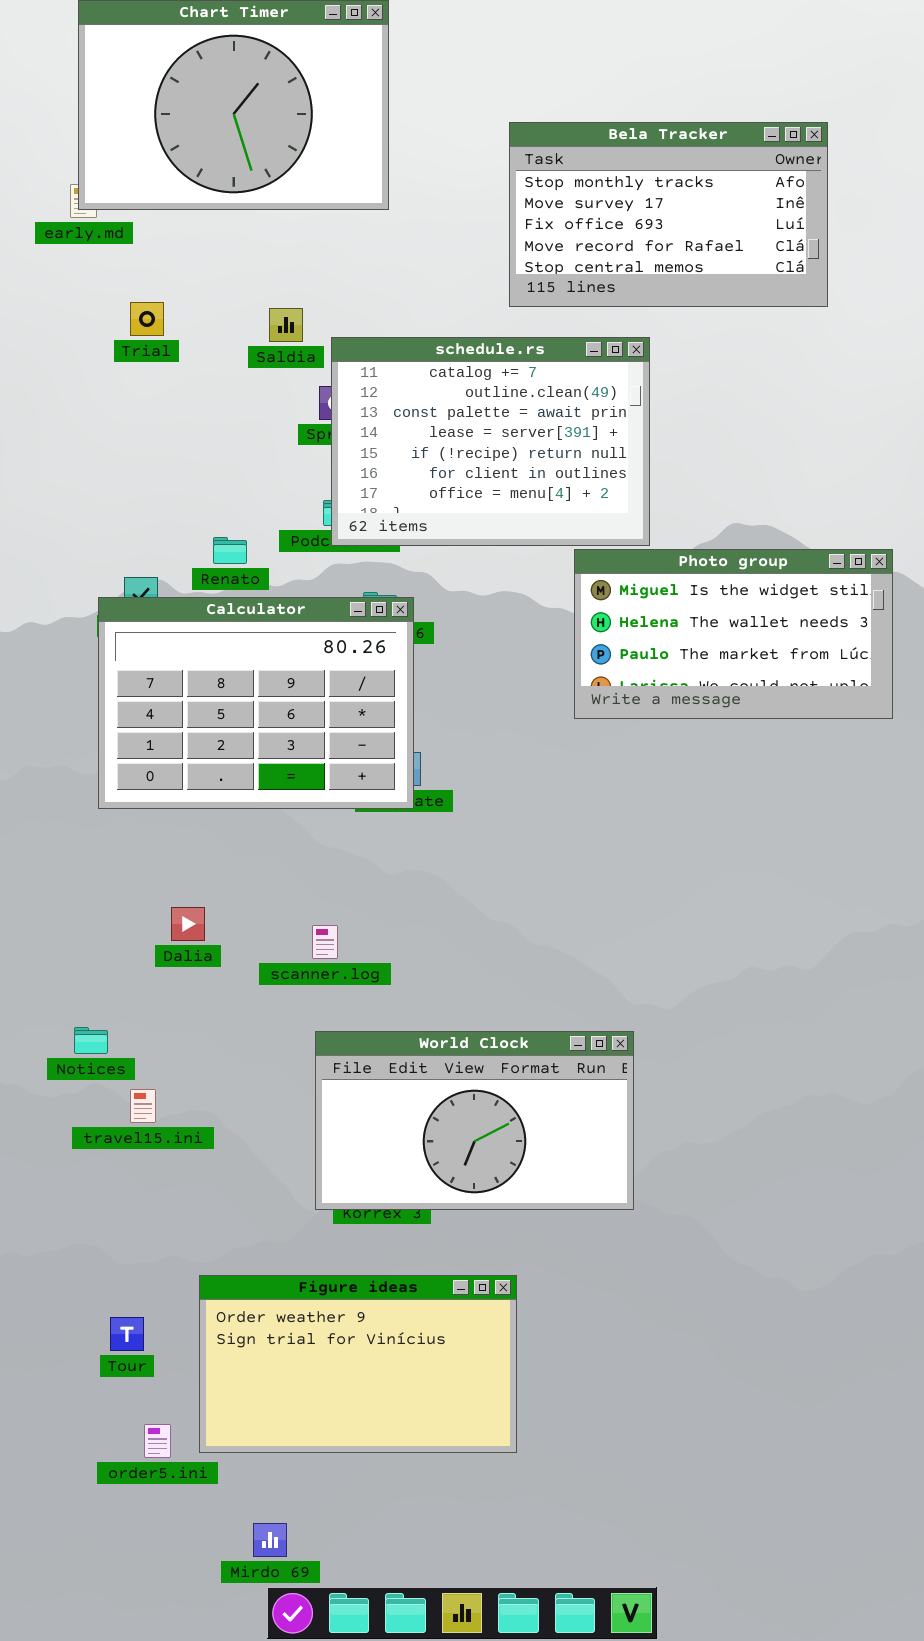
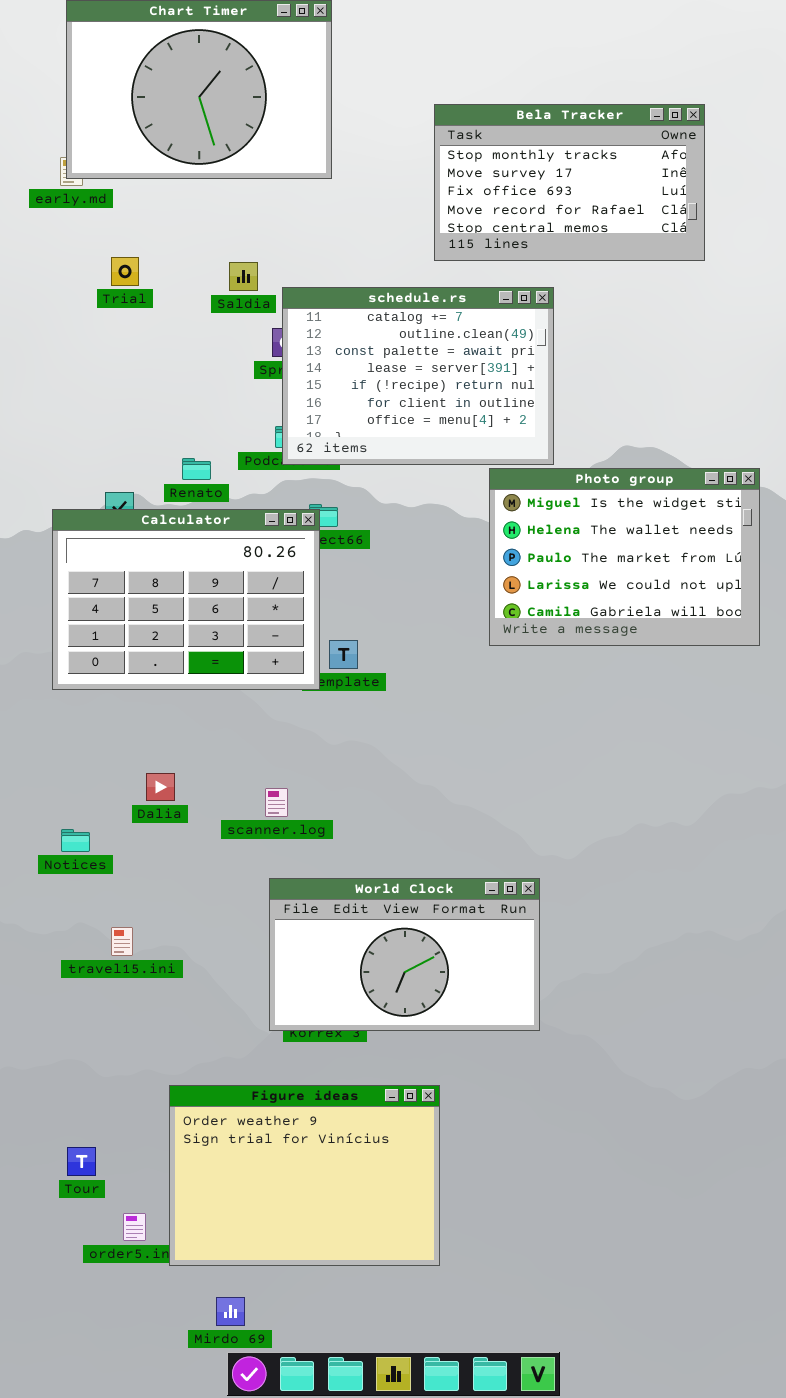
Photo group: [574,549,893,719] -> [489,468,760,646], resized
Calculator: [98,597,414,809] -> [52,509,320,690], moved
Notices: [74,1027,108,1054] -> [61,829,90,852], moved
Figure ideas: [199,1275,517,1453] -> [169,1085,440,1266], resized
Tour: [110,1317,144,1351] -> [67,1147,96,1176], moved

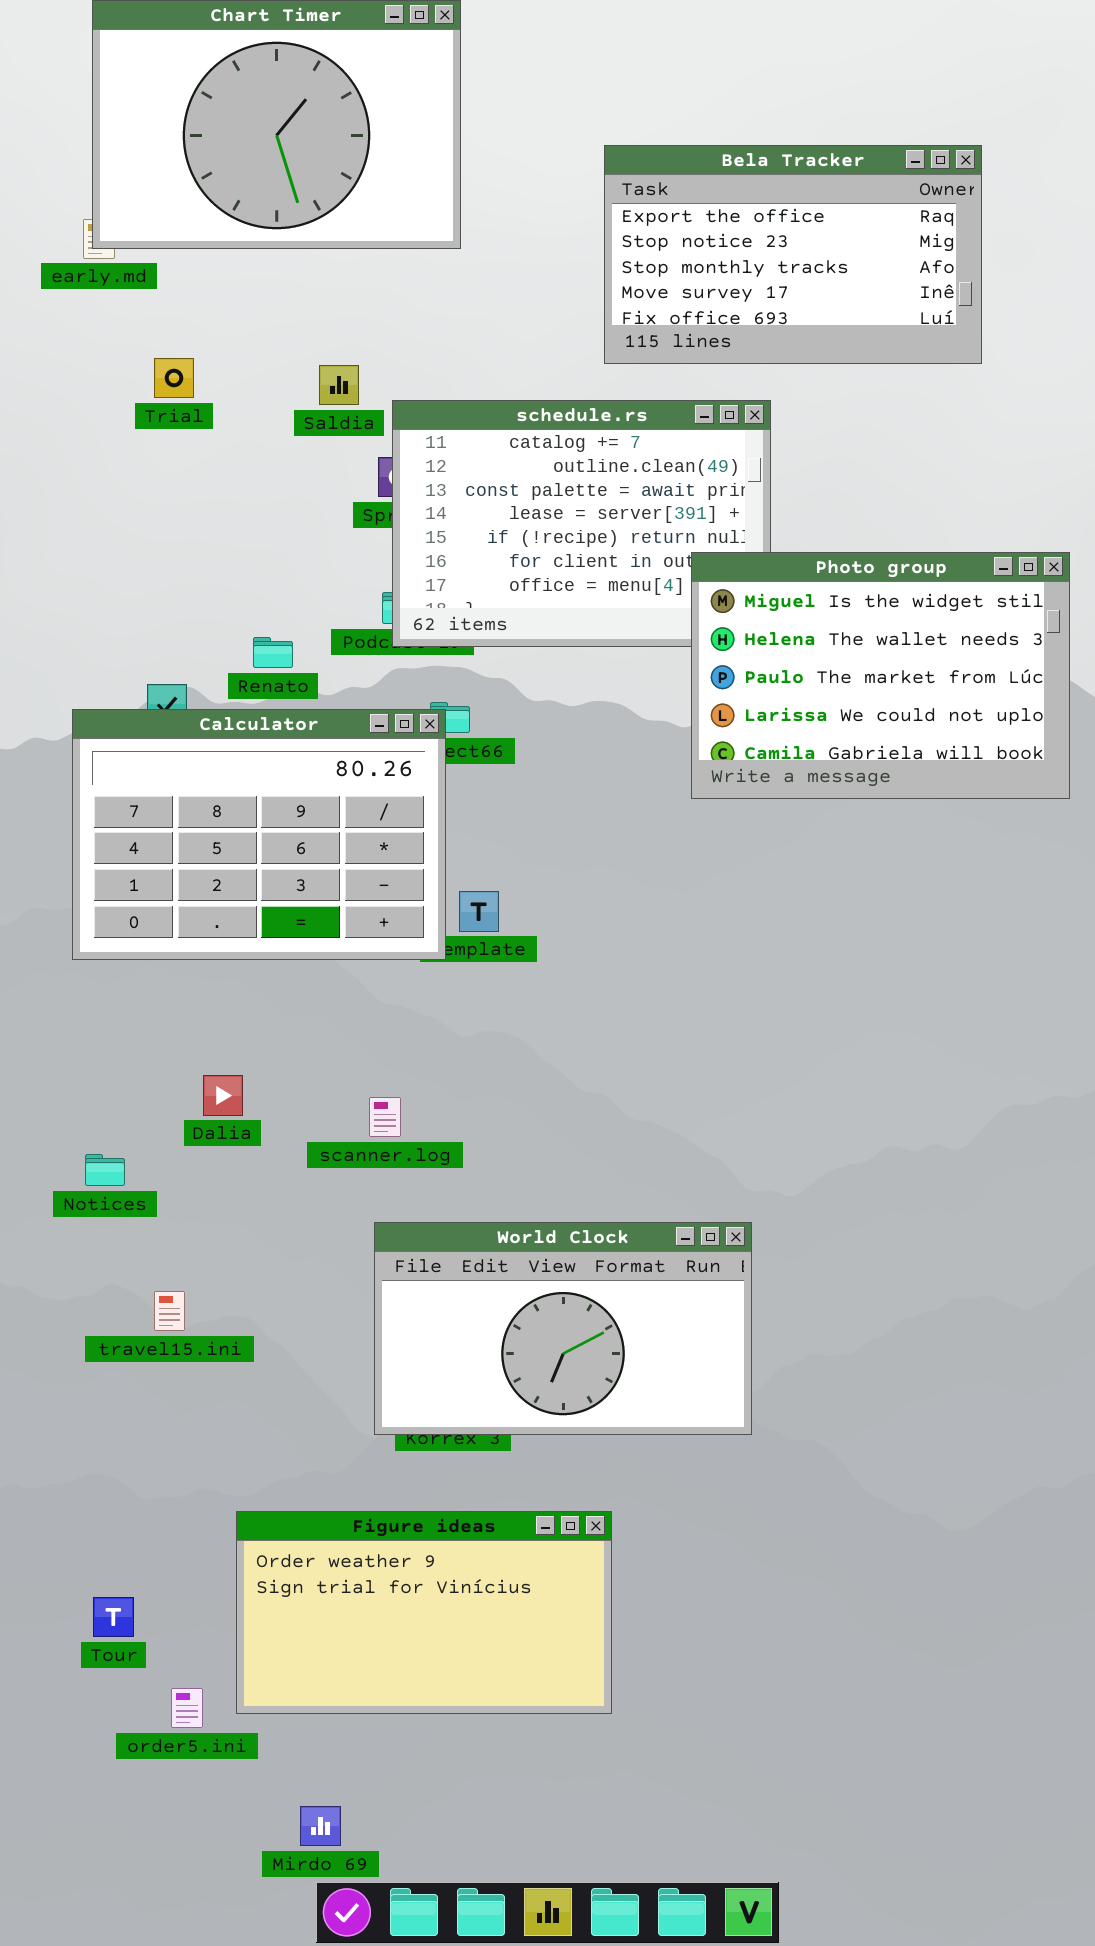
Bela Tracker: [434,104,705,261] -> [604,145,982,364], scrolled up 2 rows
Photo group: [489,468,760,646] -> [691,552,1070,799], moved
Figure ideas: [169,1085,440,1266] -> [236,1511,612,1714], resized

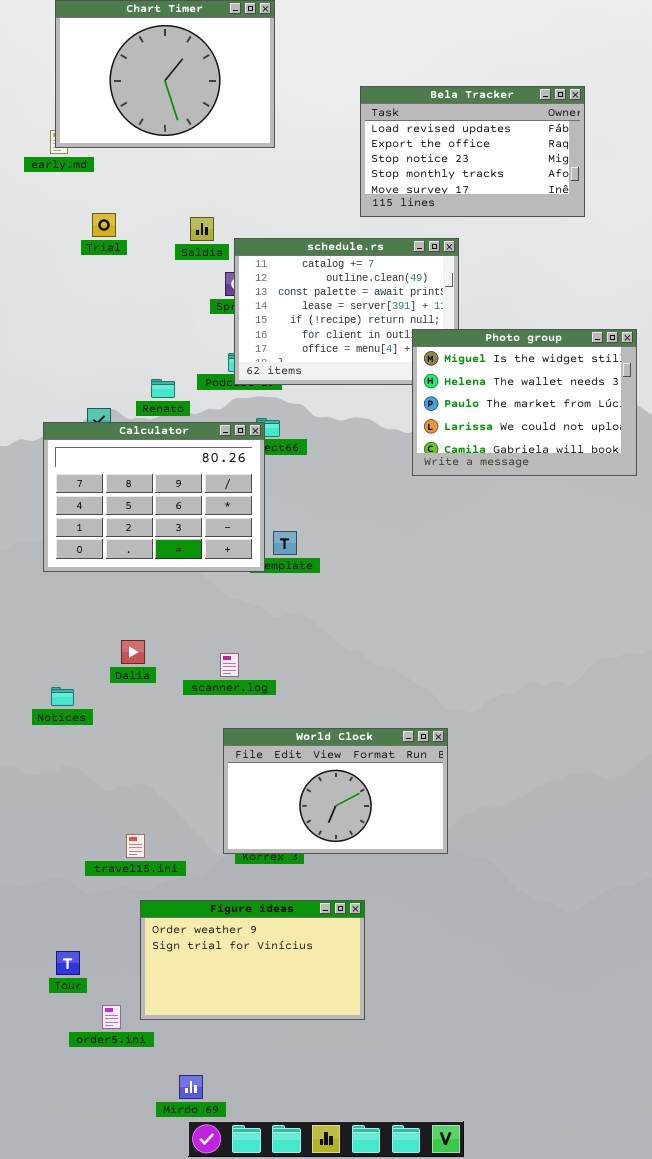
Bela Tracker: [604,145,982,364] -> [360,86,585,217], scrolled up 1 row
travel15.ini: [154,1291,185,1331] -> [126,834,145,858], moved

